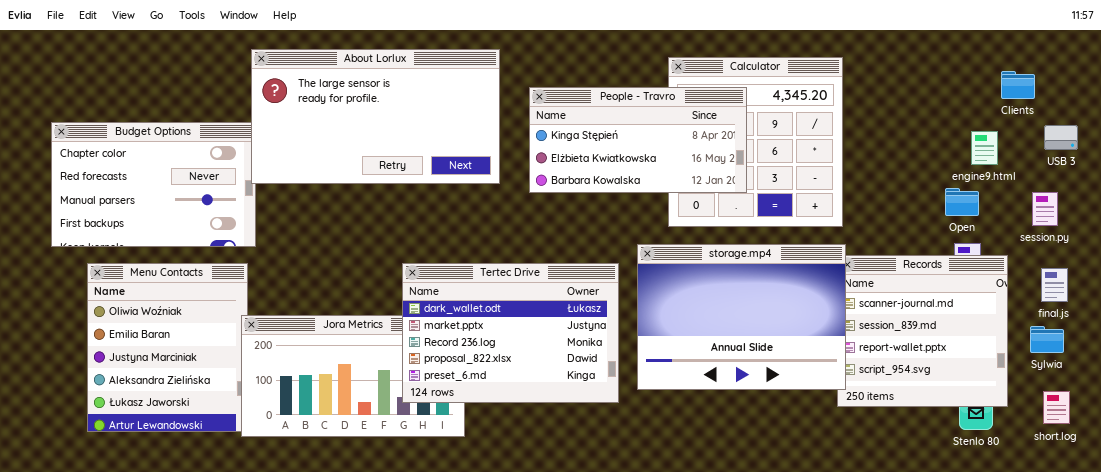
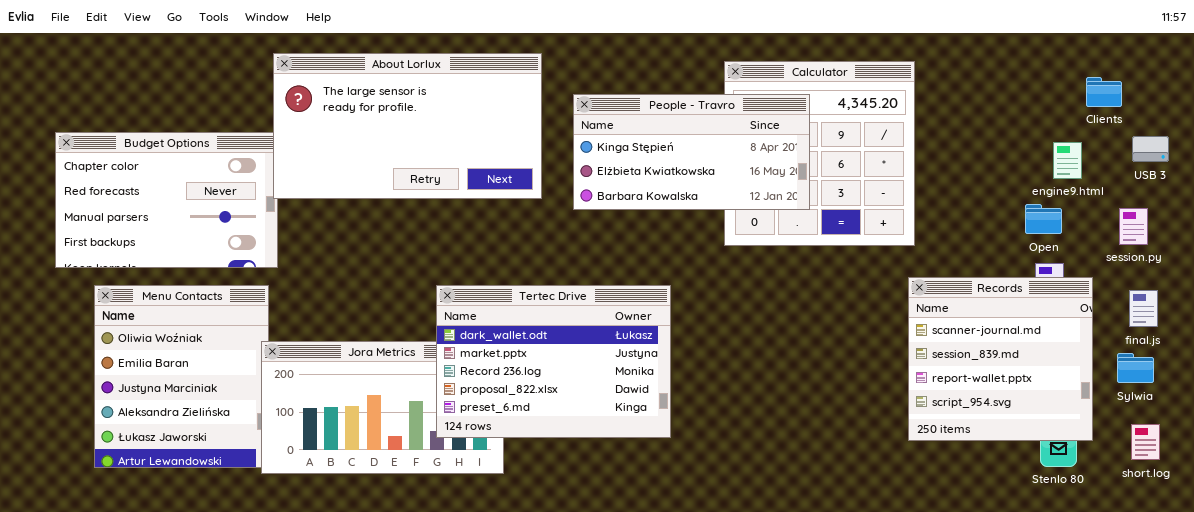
storage.mp4: [637,244,846,390] -> none, closed

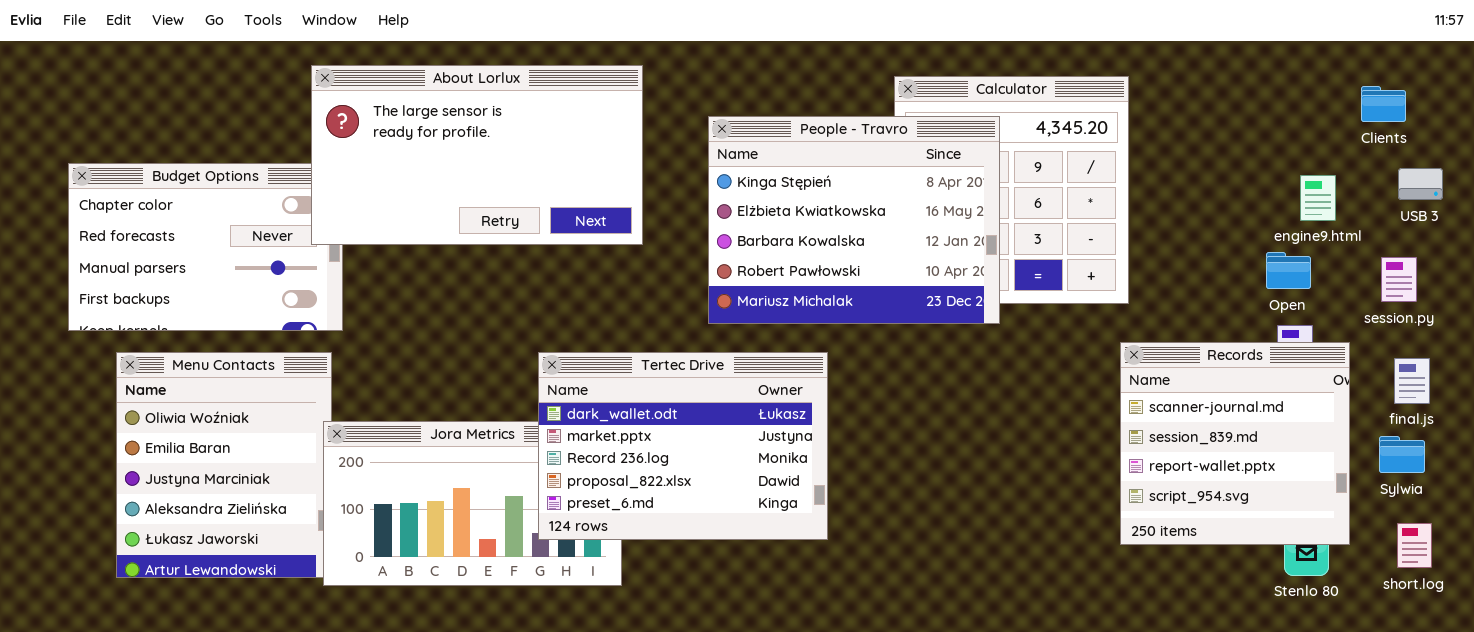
About Lorlux: [273,53,542,199] -> [311,65,643,245], moved
Clients: [1086,77,1122,107] -> [1361,86,1406,122], moved
People - Travro: [573,94,810,210] -> [708,116,1000,324], resized

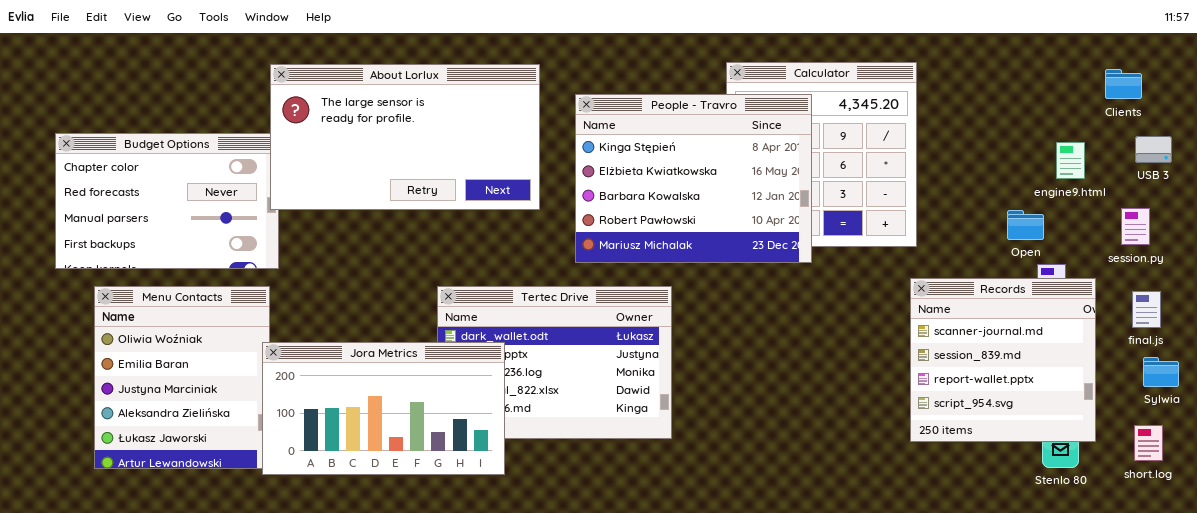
About Lorlux: [311,65,643,245] -> [270,64,540,210], moved
Open: [1266,252,1311,289] -> [1007,210,1044,240], moved
Jora Metrics: [323,421,622,586] -> [262,342,505,475], raised
Sylwia: [1379,436,1425,473] -> [1143,357,1179,387], moved

